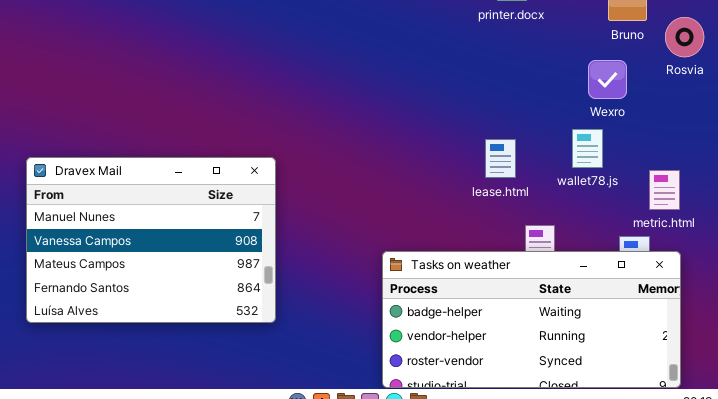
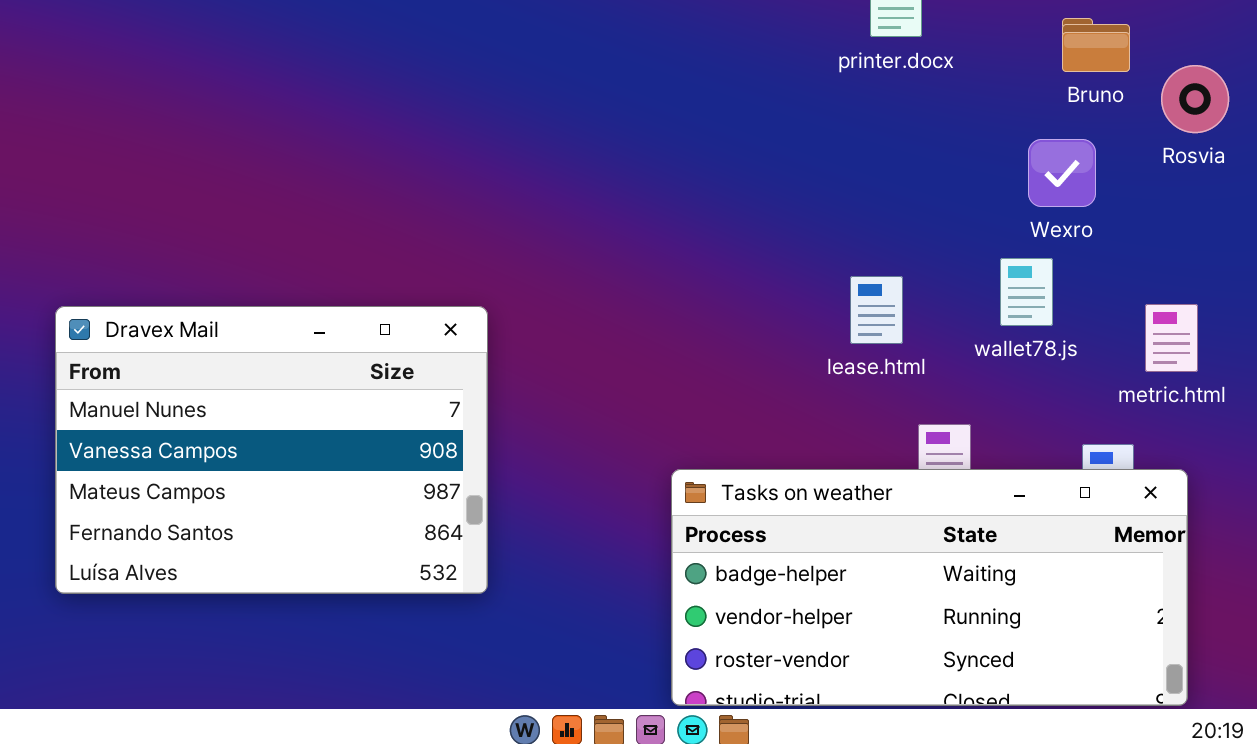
metric.html: [649,170,680,210] -> [1145,304,1198,372], moved

